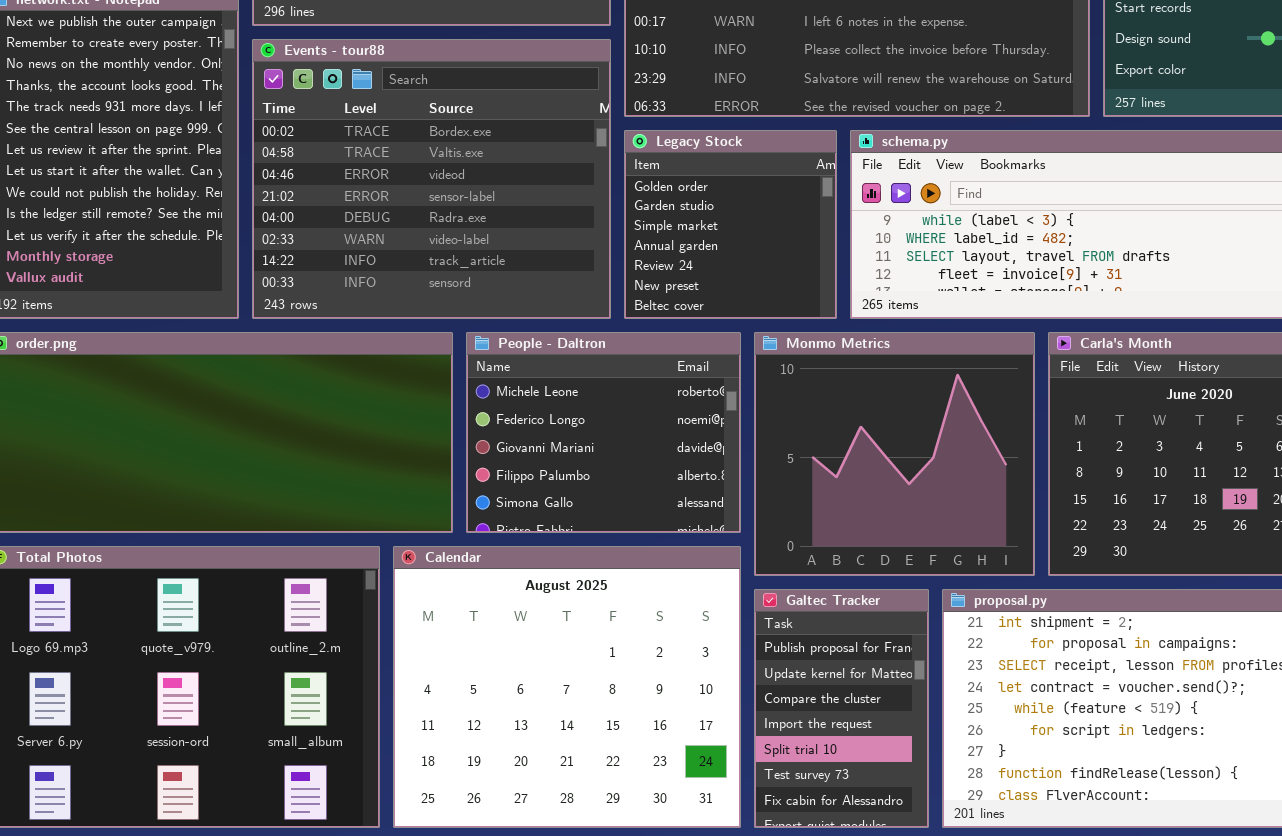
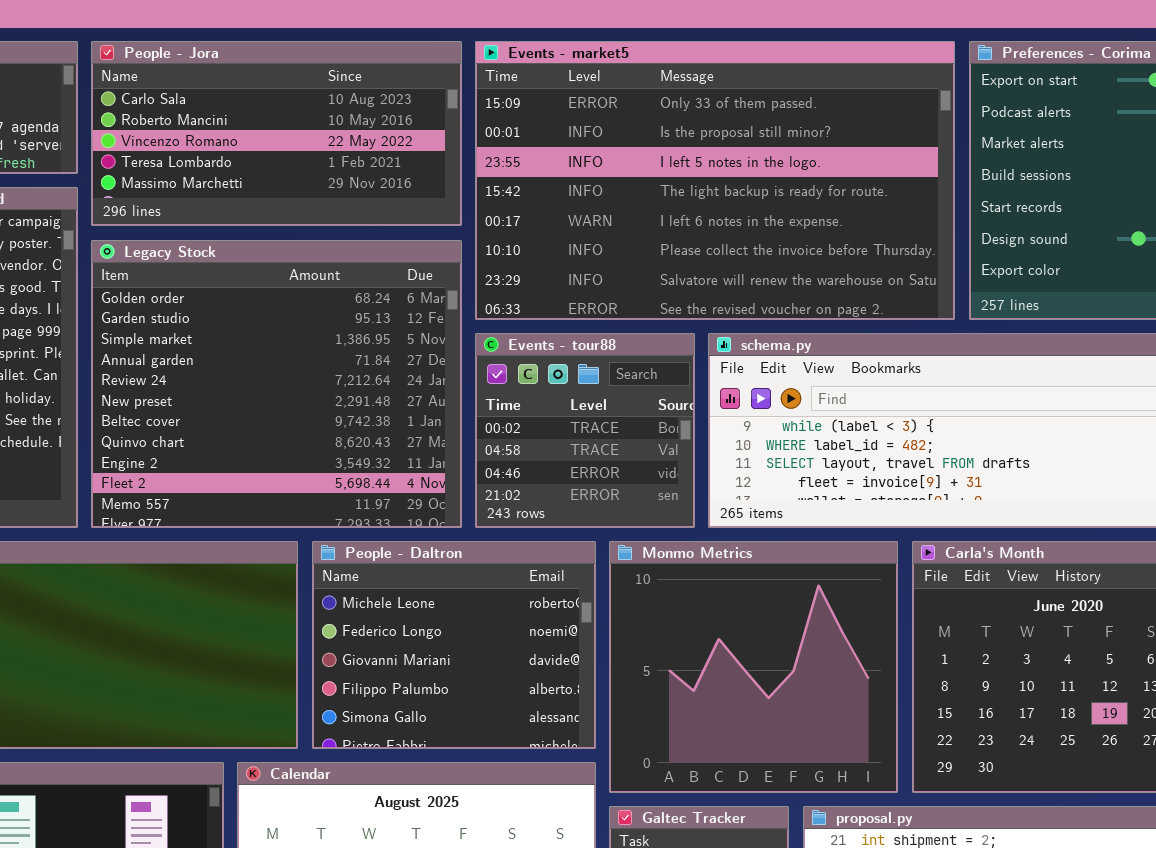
Events - tour88: [252,39,611,319] -> [475,333,695,528], moved, resized
Legacy Stock: [624,130,837,319] -> [91,240,462,528], moved, resized

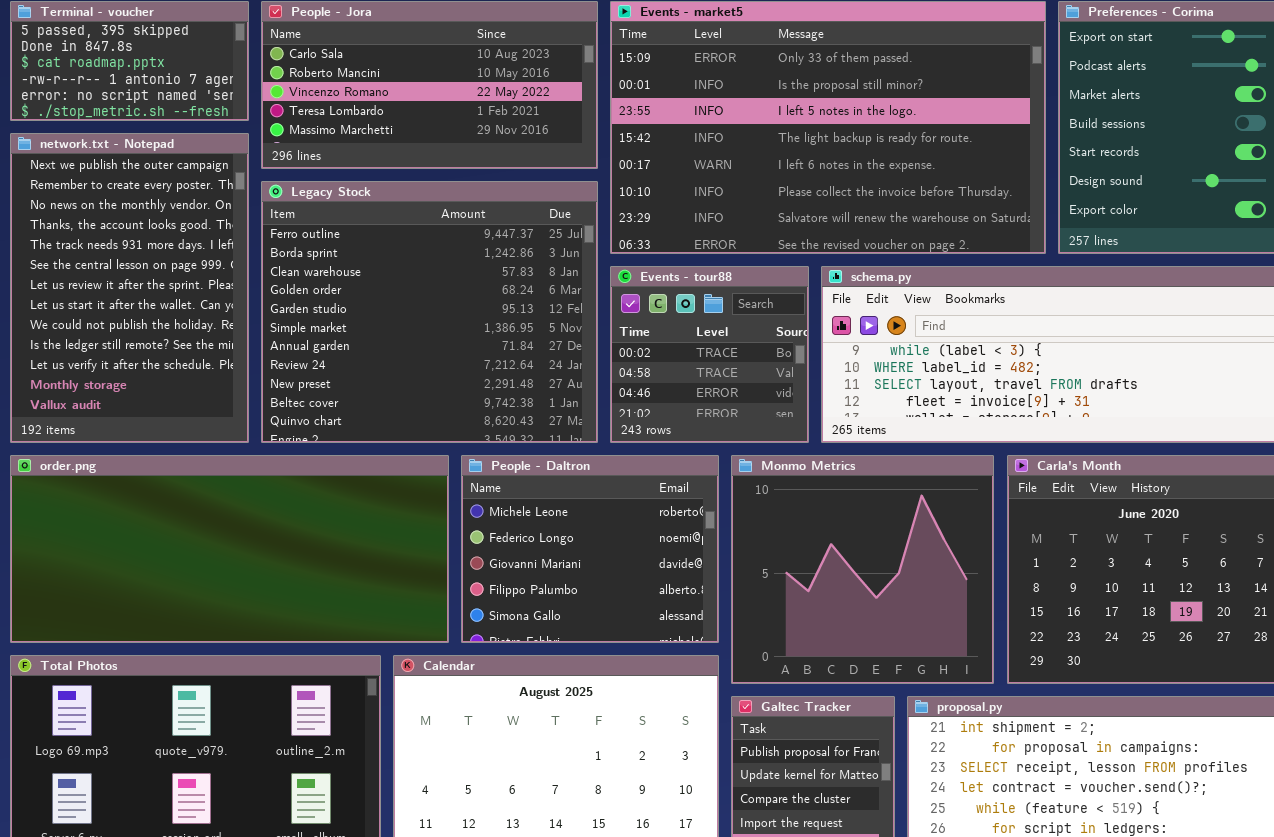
Legacy Stock: [91,240,462,528] -> [261,181,598,443], scrolled up 3 rows

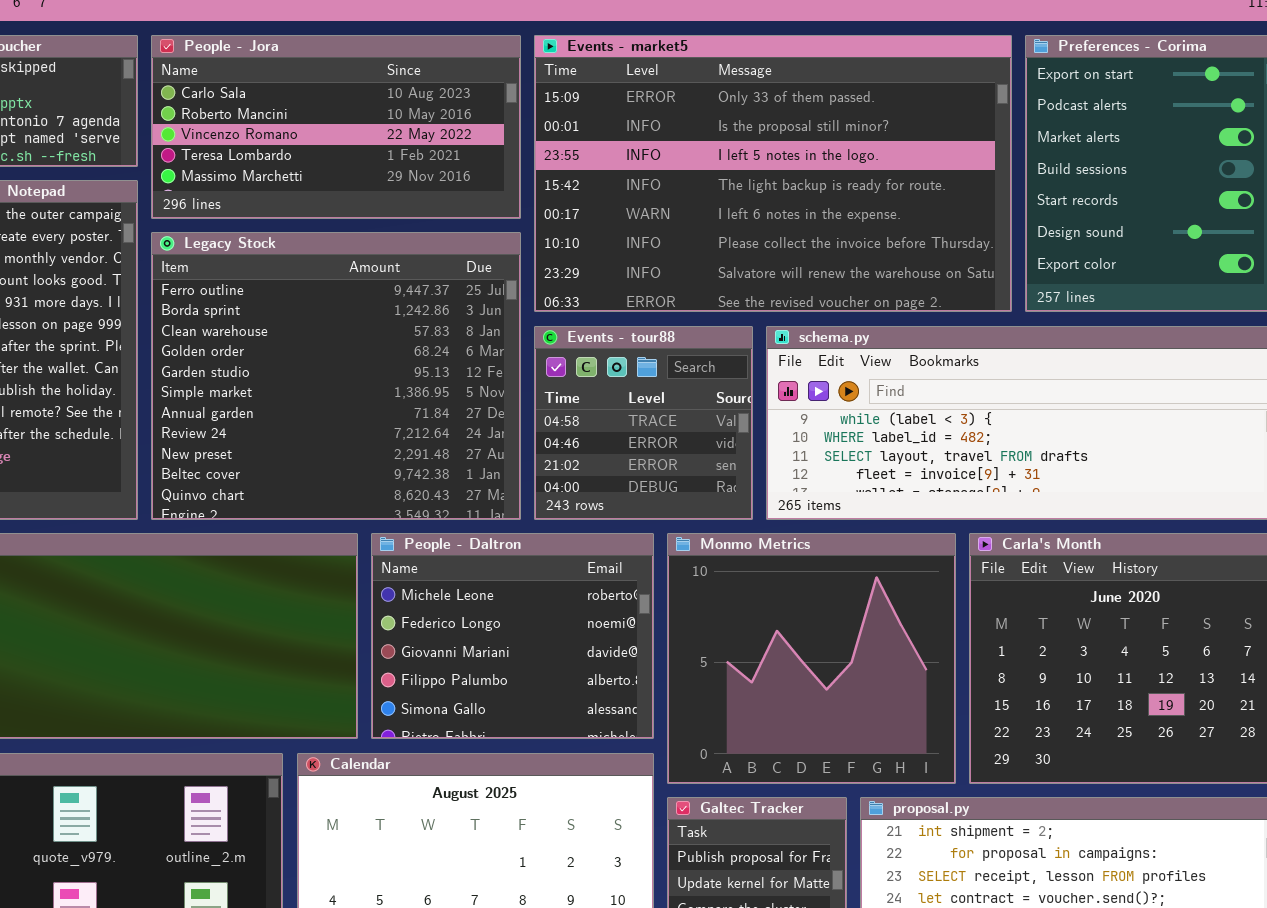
Events - tour88: [610,266,809,443] -> [534,326,753,520], scrolled down 1 row

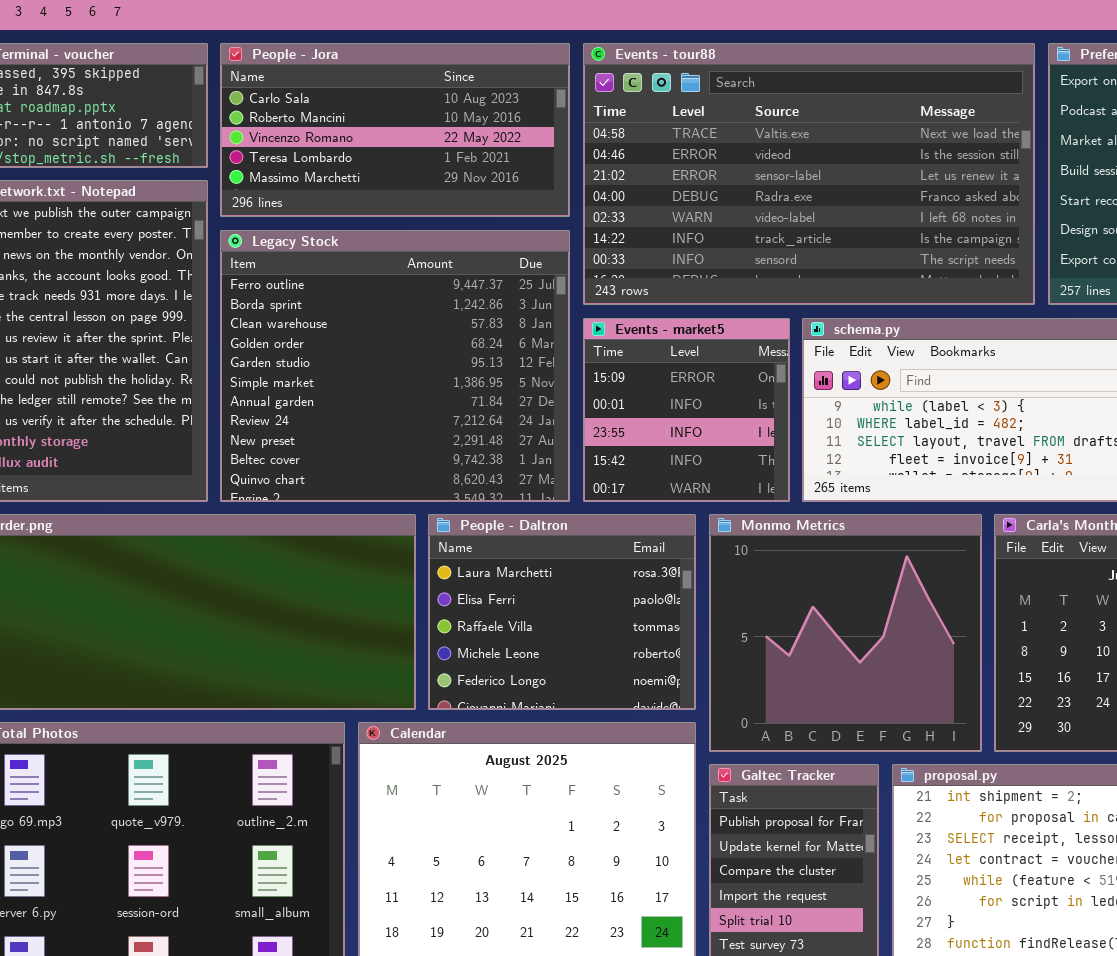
Events - market5: [534,35,1012,312] -> [583,318,790,502], moved, resized
Events - tour88: [534,326,753,520] -> [583,43,1035,305], moved, resized
People - Daltron: [371,533,654,739] -> [428,514,696,710], scrolled up 3 rows

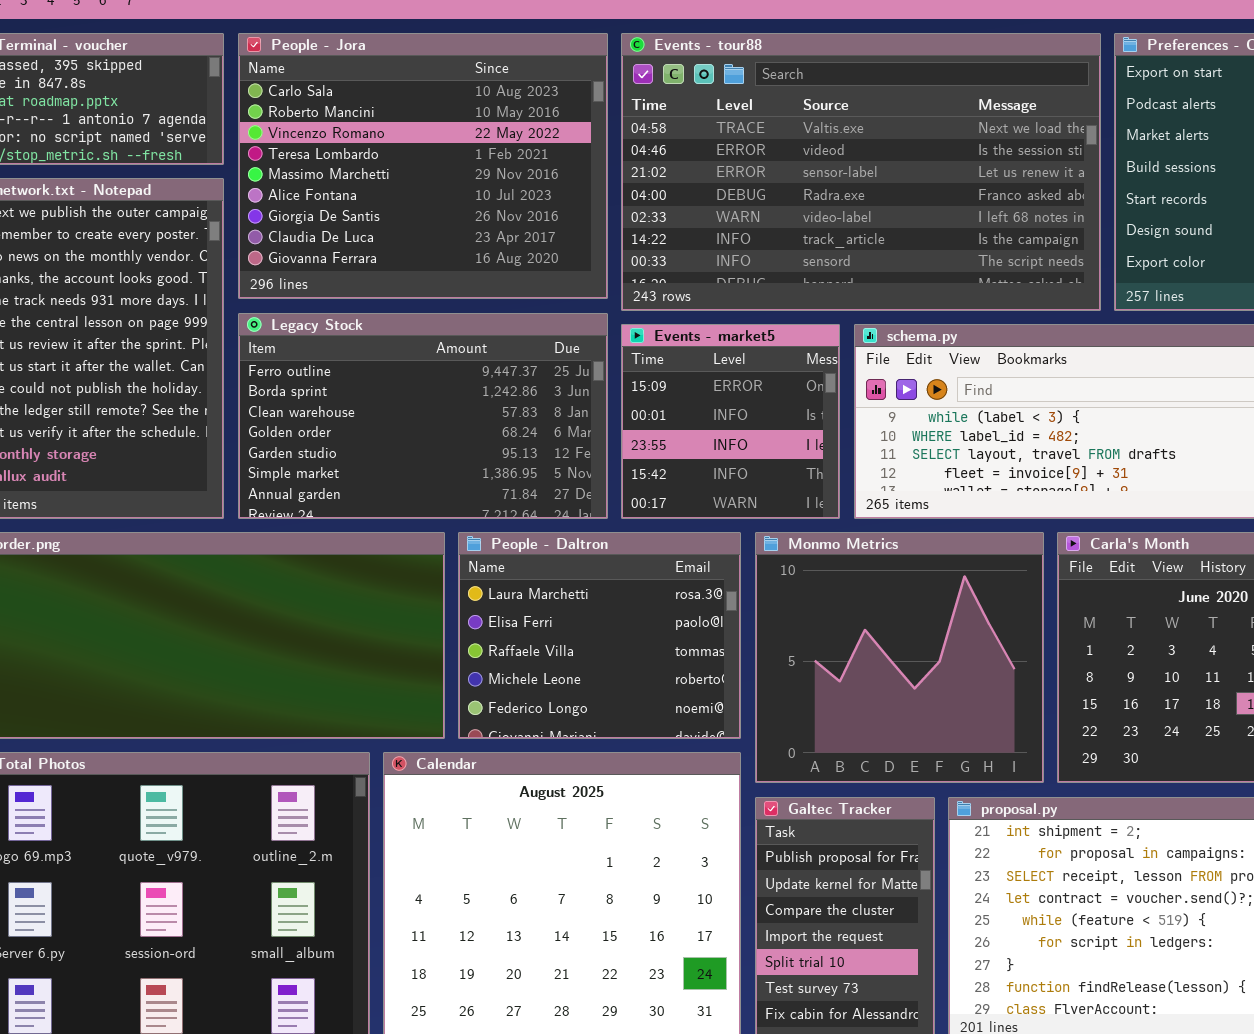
People - Jora: [220,43,570,217] -> [238,33,608,299], resized
Legacy Stock: [220,230,570,502] -> [238,313,608,519], resized

